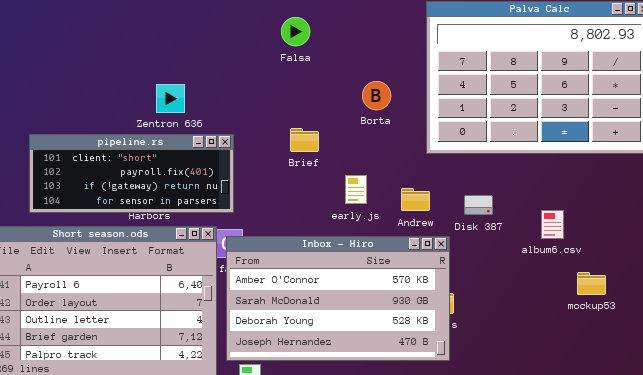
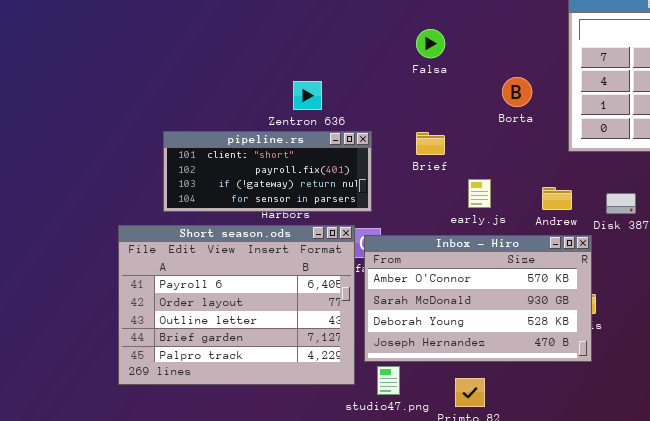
Falsa: [281,17,310,46] -> [416,29,445,58], moved
Brief: [290,128,319,152] -> [416,132,445,155], moved
early.js: [345,175,367,204] -> [468,179,491,208], moved

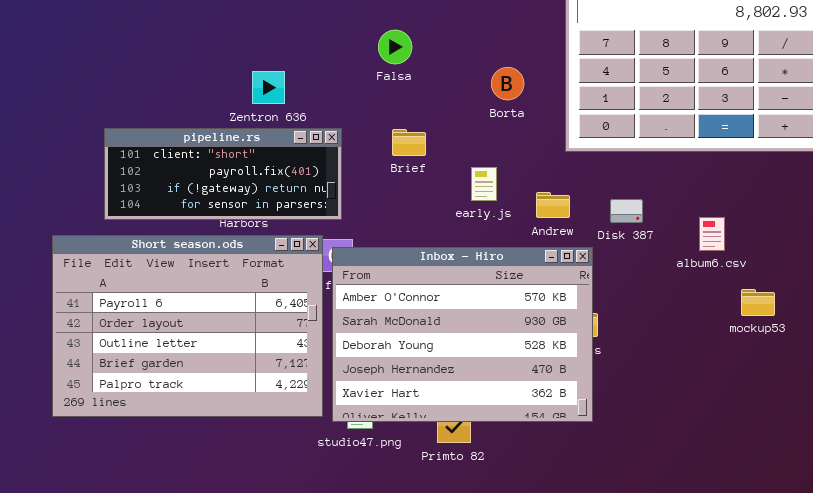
Falsa: [416,29,445,58] -> [378,30,412,64], moved
early.js: [468,179,491,208] -> [471,167,497,201], moved
Inbox - Hiro: [364,235,592,362] -> [332,247,593,422], resized

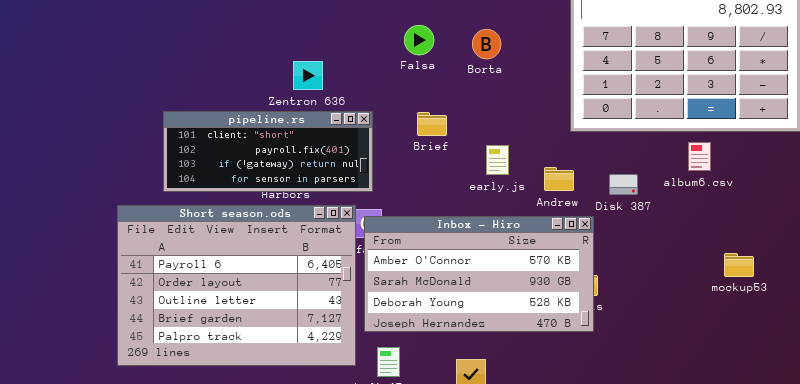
Borta: [491,67,524,100] -> [472,29,501,59], moved
album6.csv: [699,217,725,251] -> [688,142,711,171], moved
Inbox - Hiro: [332,247,593,422] -> [364,216,594,332], resized

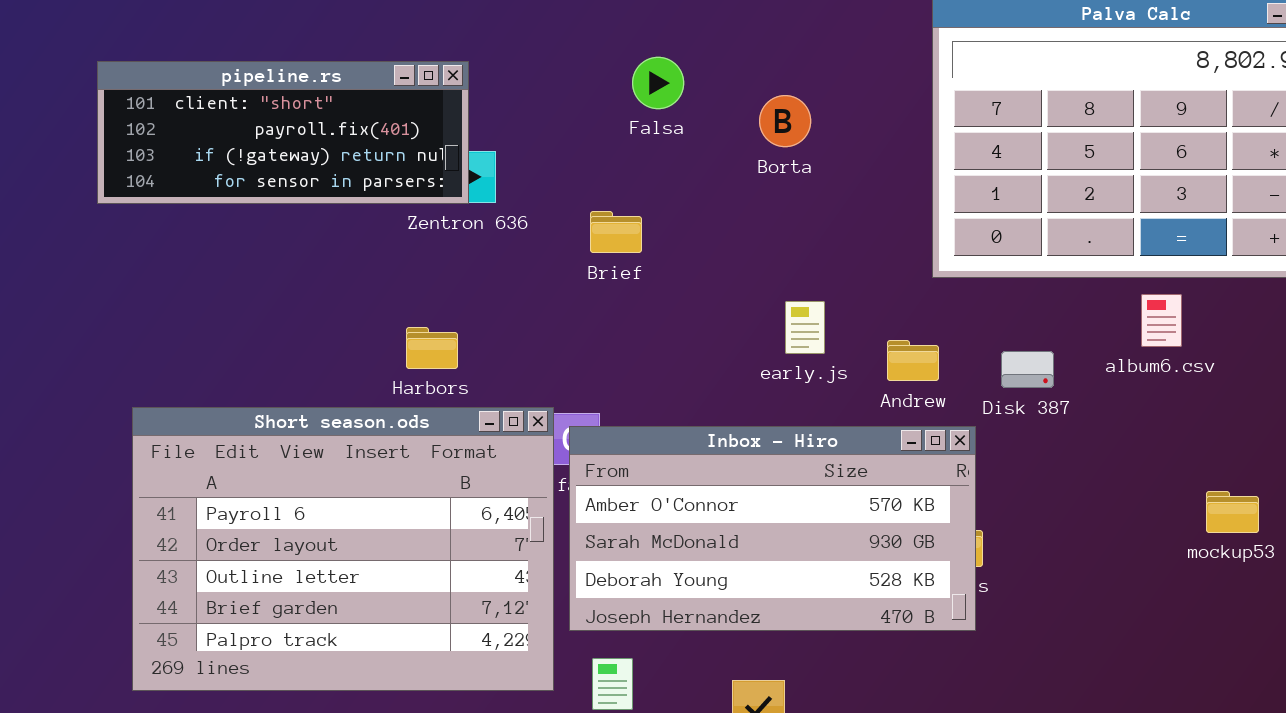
Falsa: [404,25,434,55] -> [632,57,684,109], moved
pipeline.rs: [163,111,373,192] -> [97,61,469,204], moved
Brief: [417,112,447,136] -> [590,211,642,253], moved

